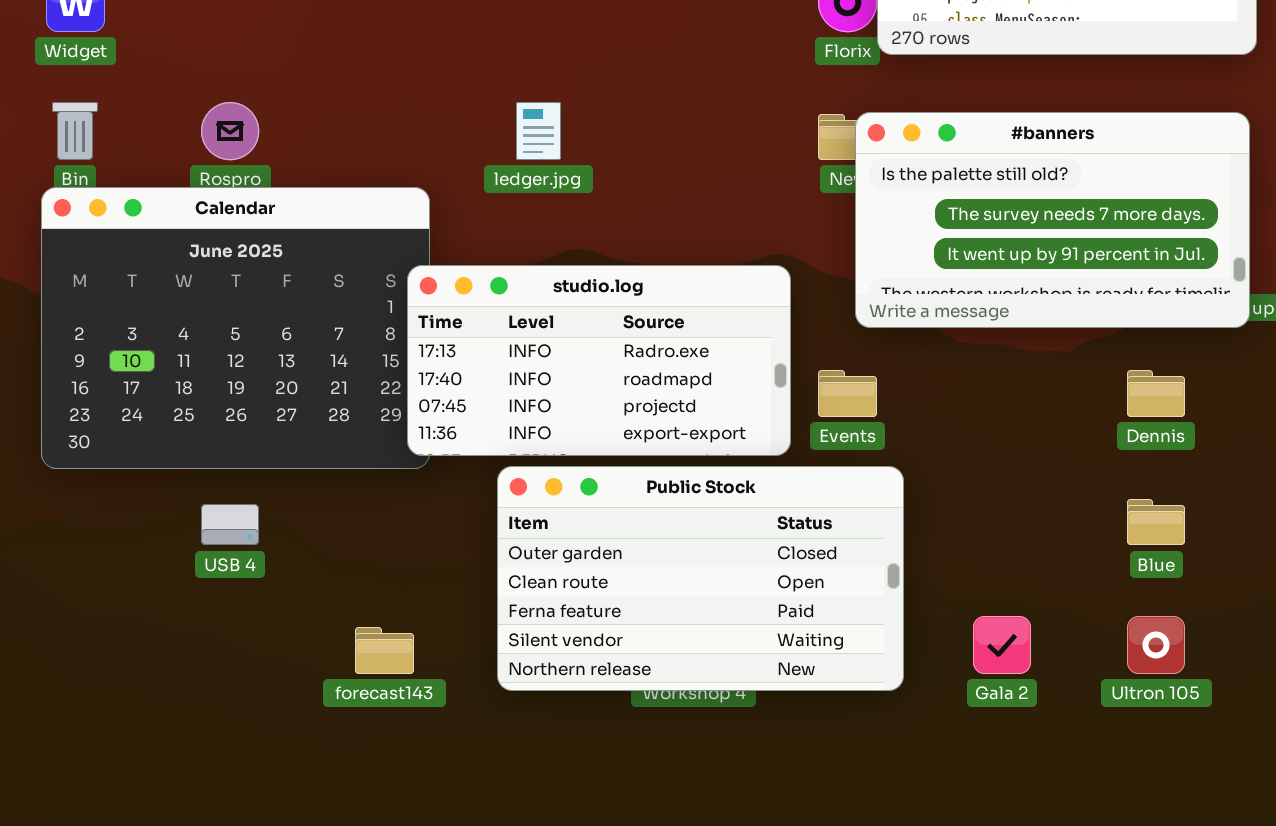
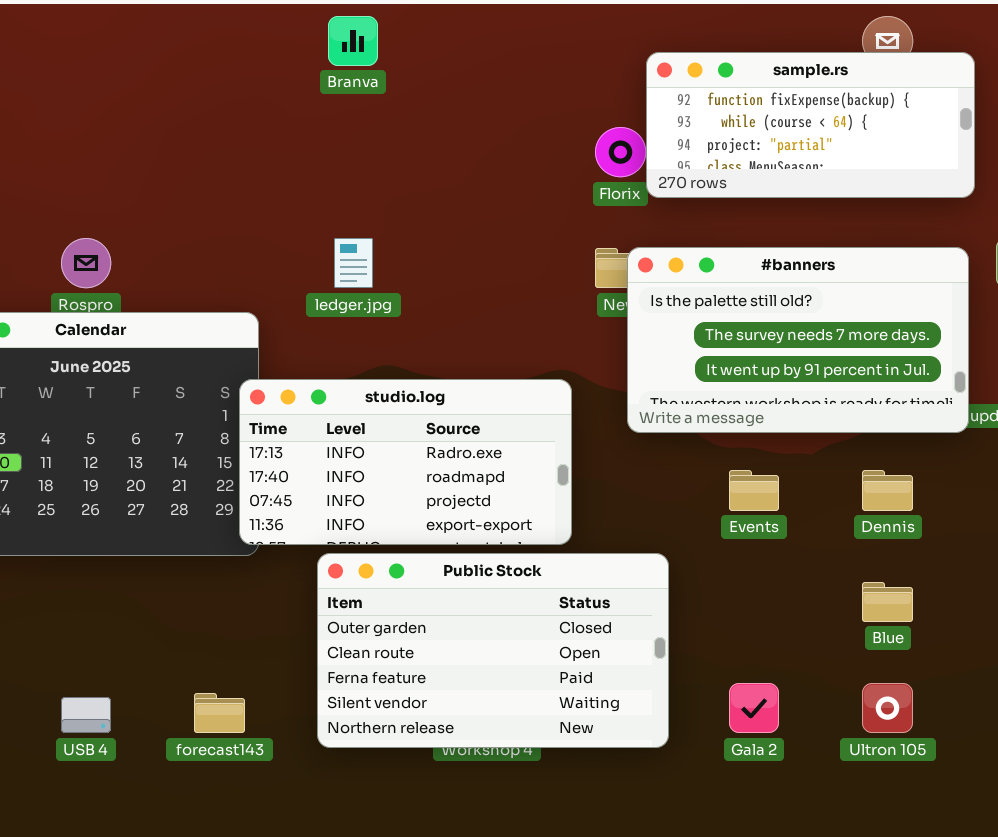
Events: [818,370,877,417] -> [729,470,779,511], moved
USB 4: [201,504,259,545] -> [61,697,111,733], moved

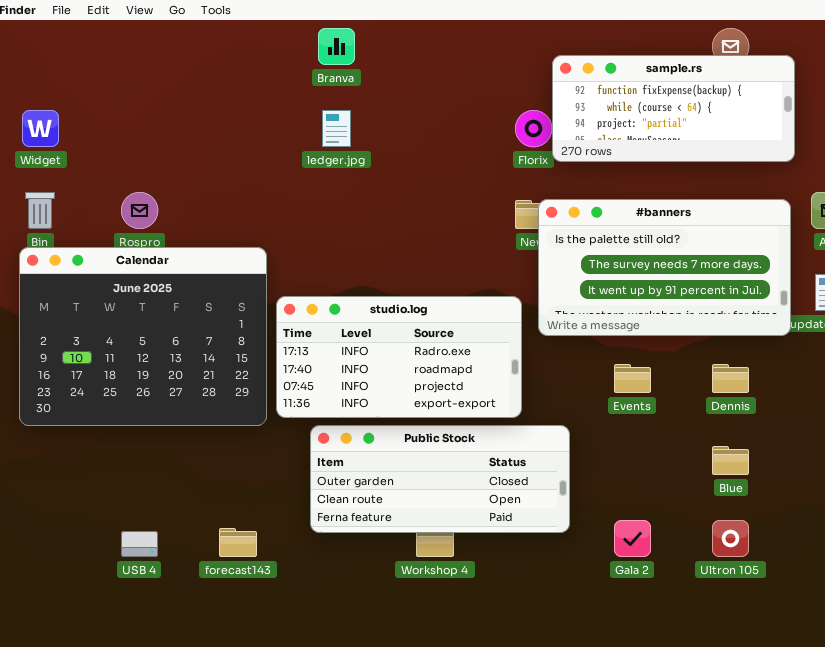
ledger.jpg: [334,238,373,288] -> [322,110,351,147], moved
studio.log: [239,379,572,545] -> [276,296,522,418], moved
Public Stock: [317,553,669,748] -> [310,425,570,533], resized

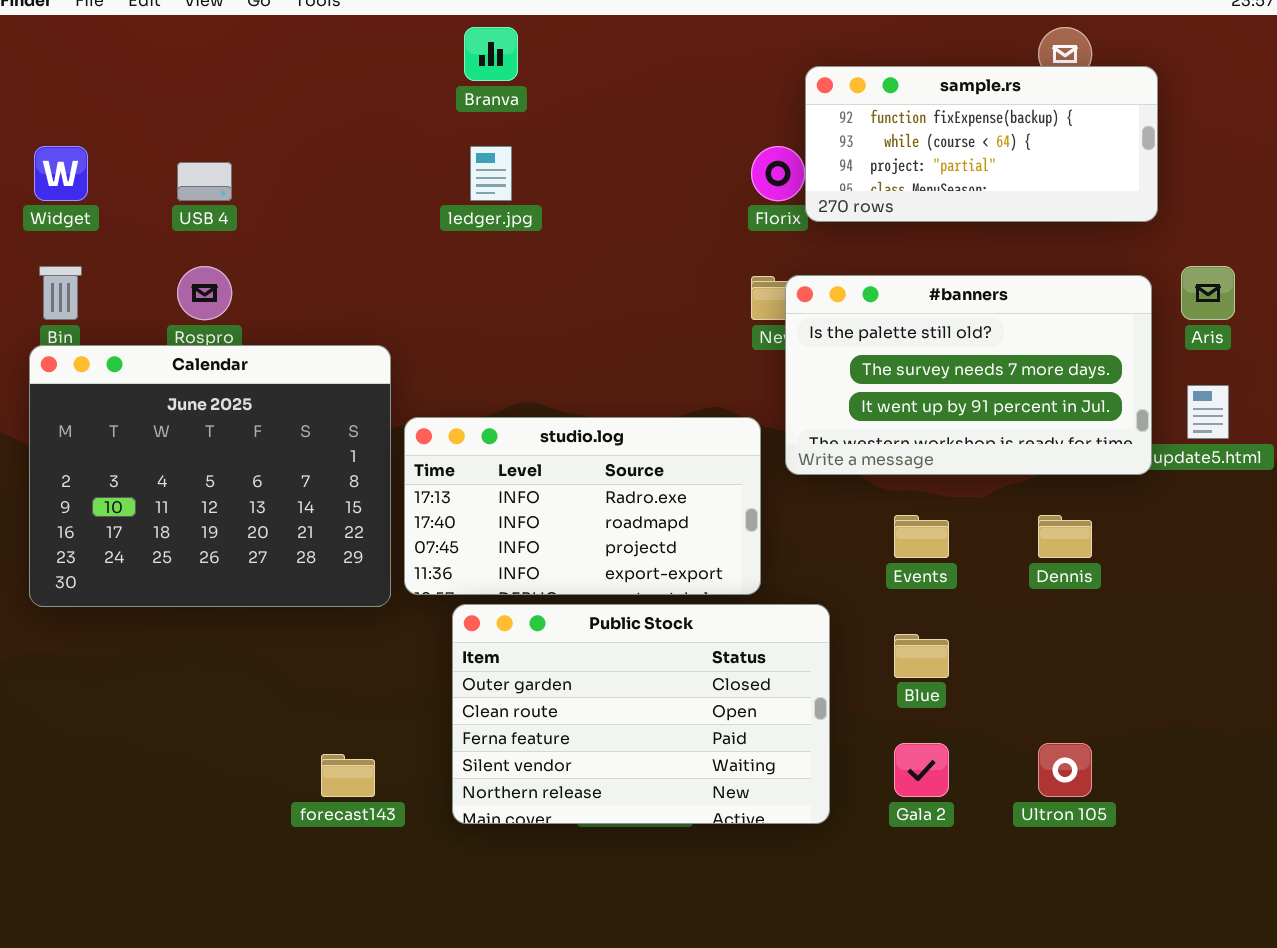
Public Stock: [310,425,570,533] -> [452,604,830,824], resized
Blue: [712,446,749,475] -> [894,634,949,678], moved
USB 4: [121,531,158,557] -> [177,162,232,201], moved

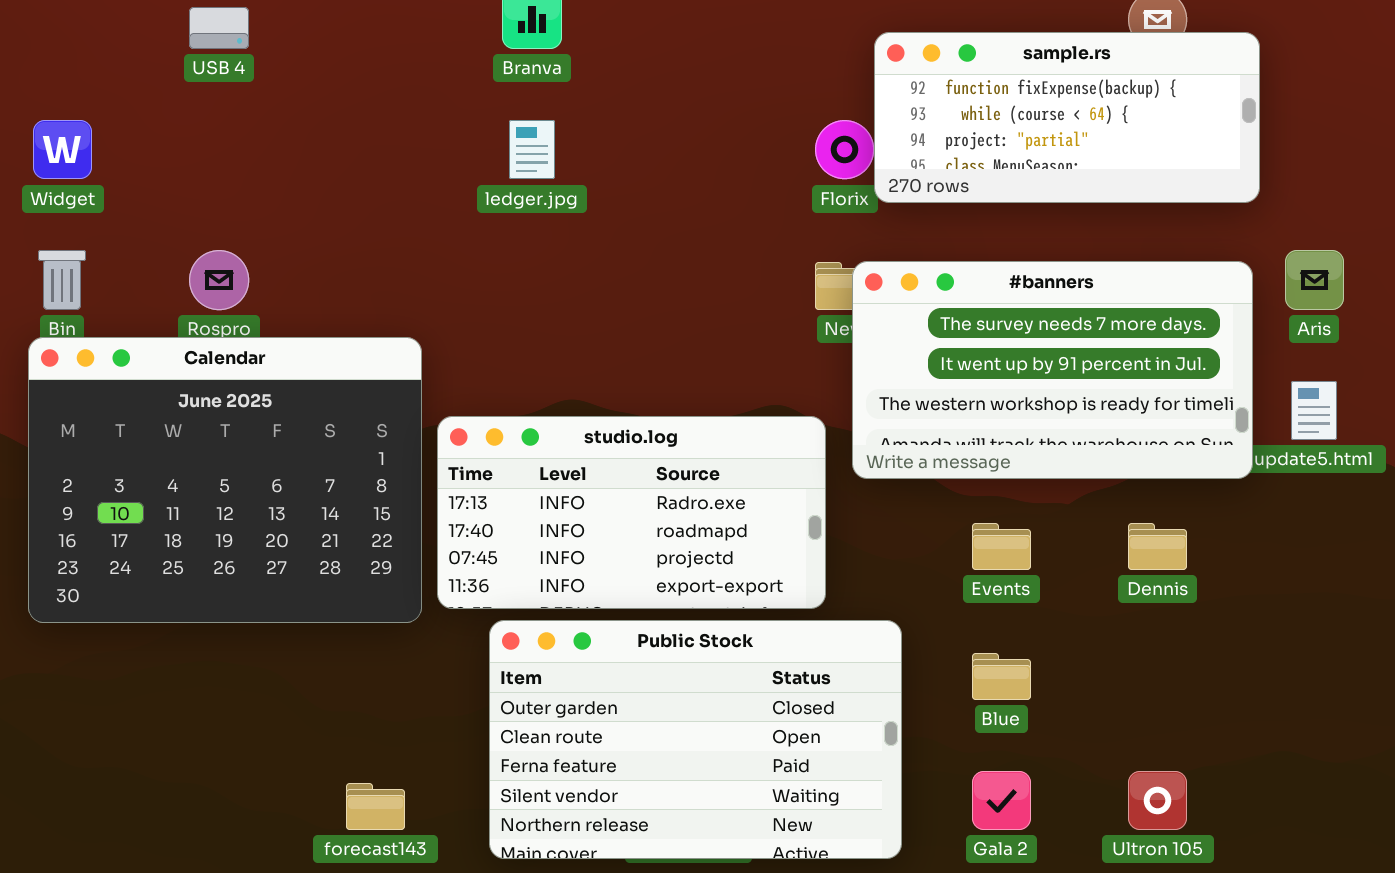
USB 4: [177,162,232,201] -> [189,7,249,49], moved
#banners: [785,275,1152,475] -> [852,261,1253,479], scrolled down 1 row

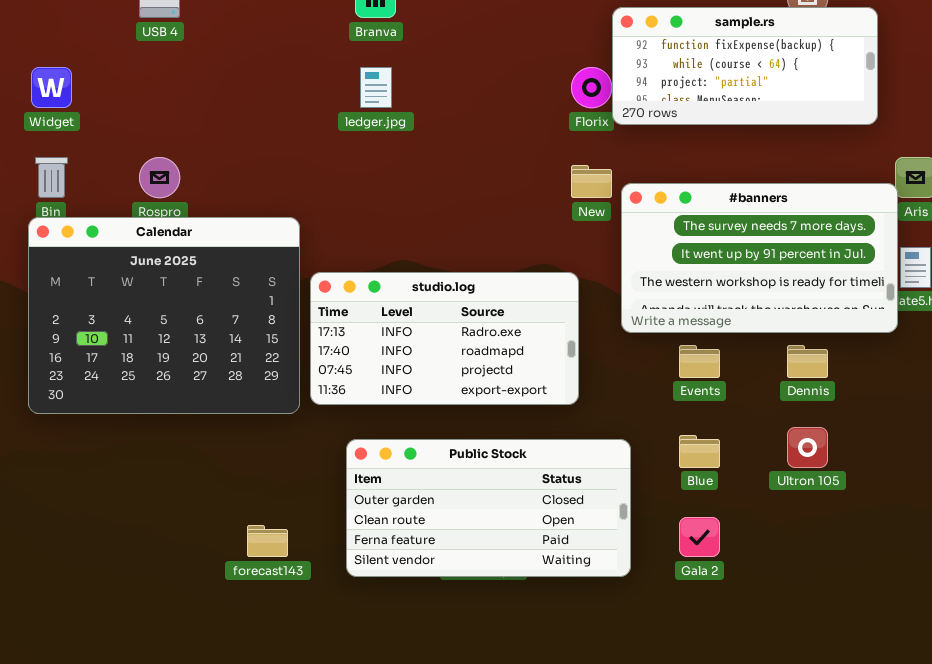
#banners: [852,261,1253,479] -> [621,183,898,333], moved
Public Stock: [489,620,902,859] -> [346,439,631,577], resized
Ultron 105: [1128,771,1187,830] -> [787,427,828,468], moved

